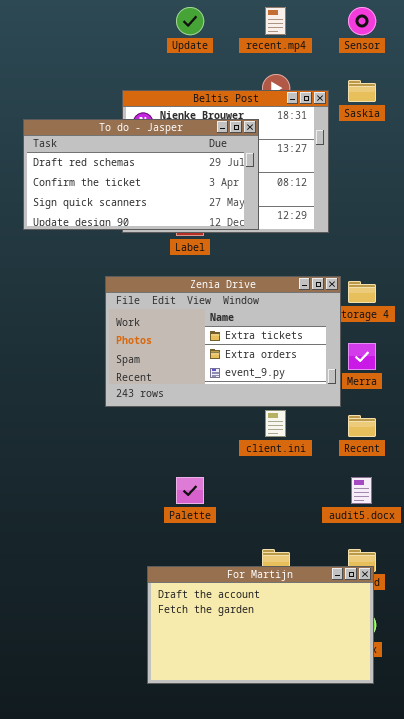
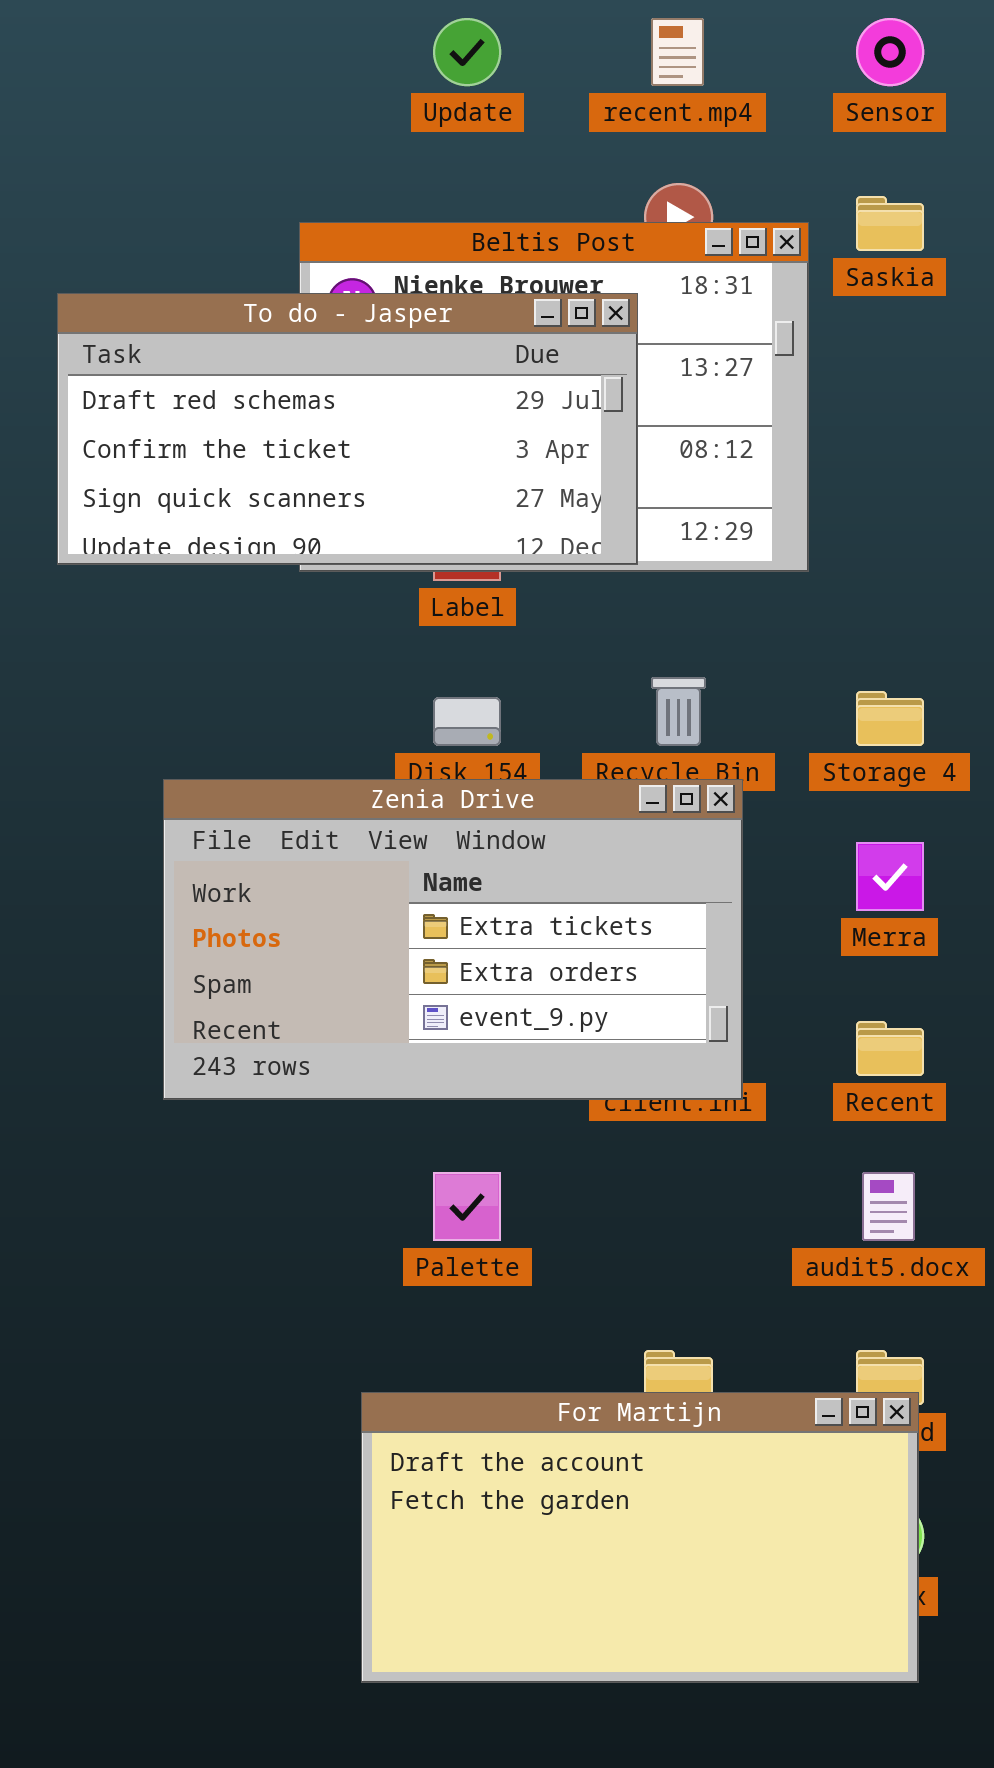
Zenia Drive: [105,276,341,407] -> [163,779,743,1100], moved

